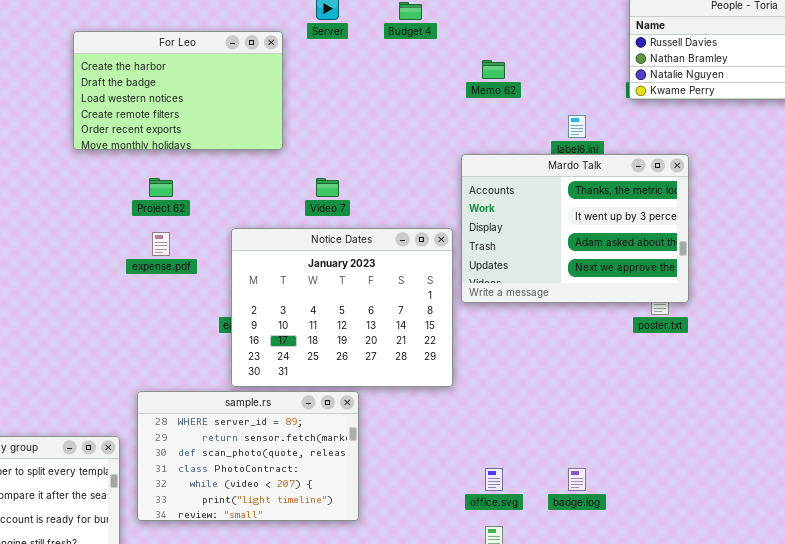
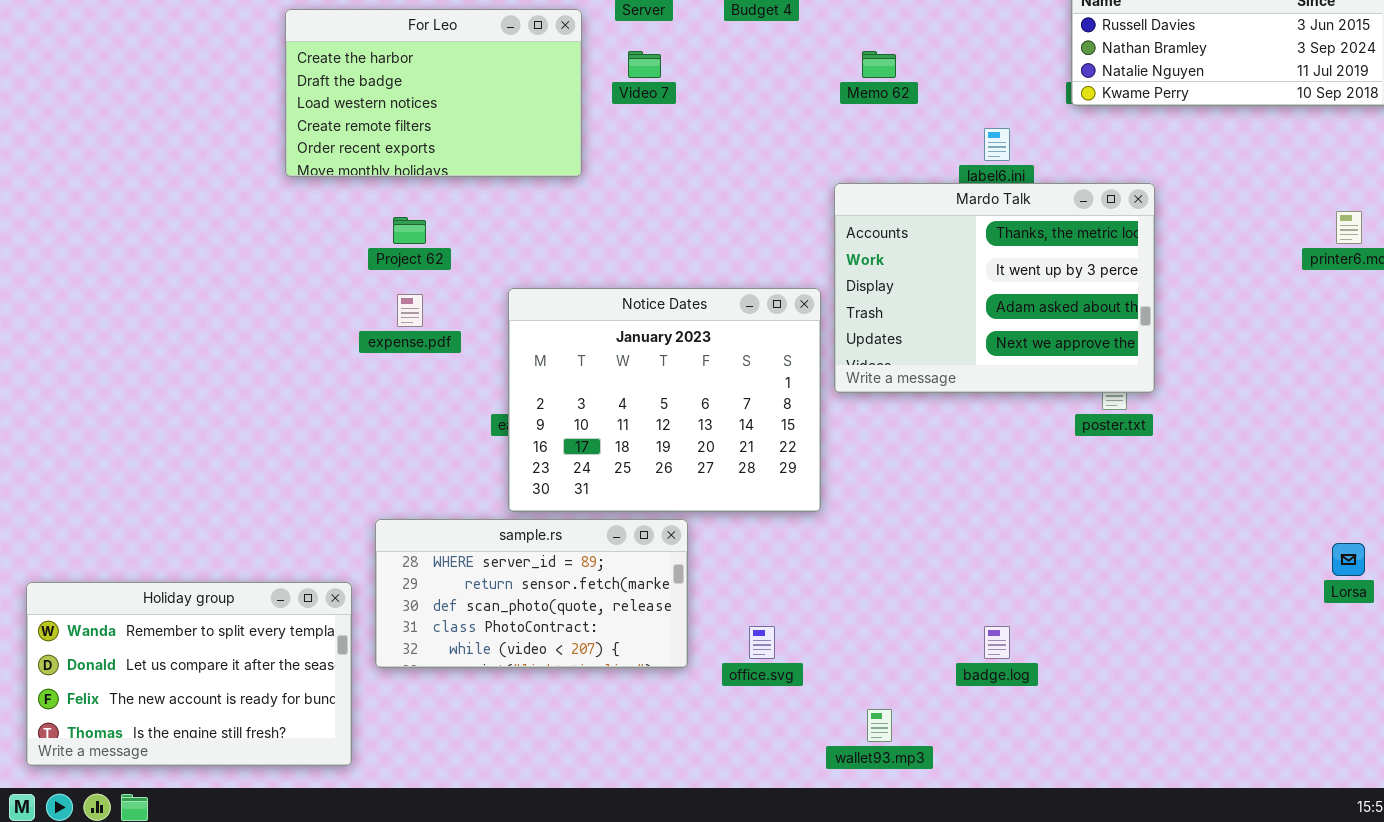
Video 7: [316,178,339,197] -> [628,51,661,78], moved
sample.rs: [137,391,359,521] -> [375,519,688,668], resized
office.svg: [485,468,503,491] -> [749,626,775,659], moved

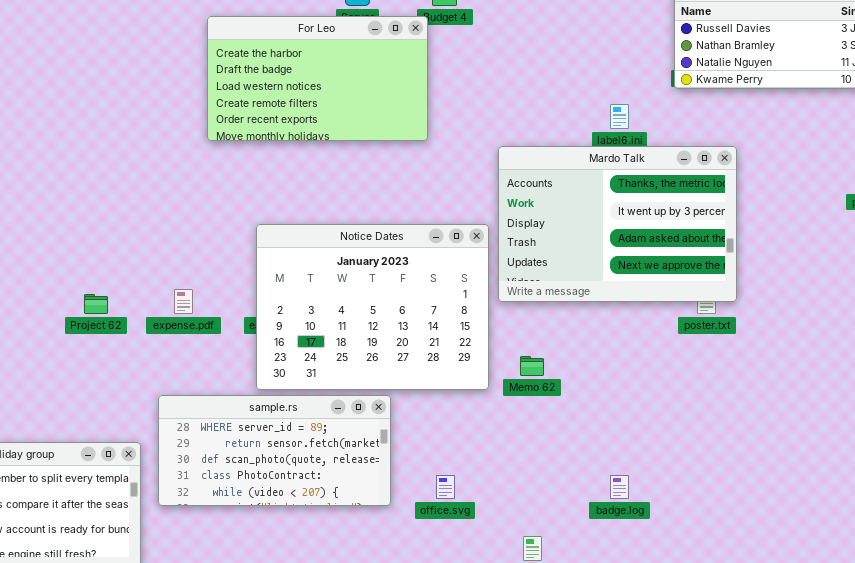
For Leo: [285,9,582,177] -> [207,16,428,141], moved
Memo 62: [862,51,896,78] -> [520,356,544,376], moved
Project 62: [393,217,426,244] -> [84,294,108,314], moved
expense.pdf: [397,294,423,327] -> [174,289,193,314], moved

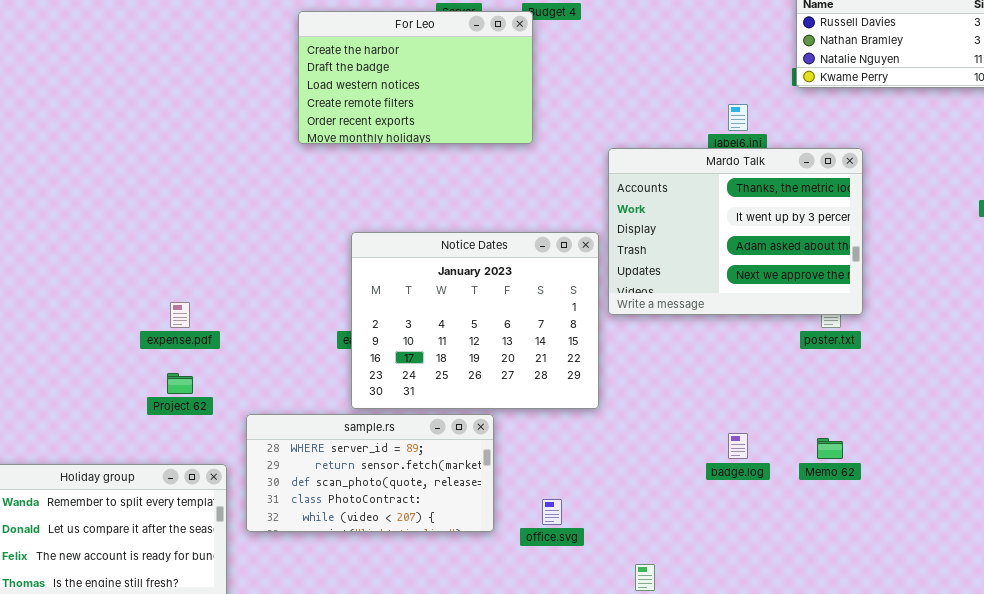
expense.pdf: [174,289,193,314] -> [170,302,190,328], moved
Project 62: [84,294,108,314] -> [167,373,193,394], moved
Memo 62: [520,356,544,376] -> [817,438,843,459], moved
badge.log: [610,475,629,499] -> [728,433,748,459], moved

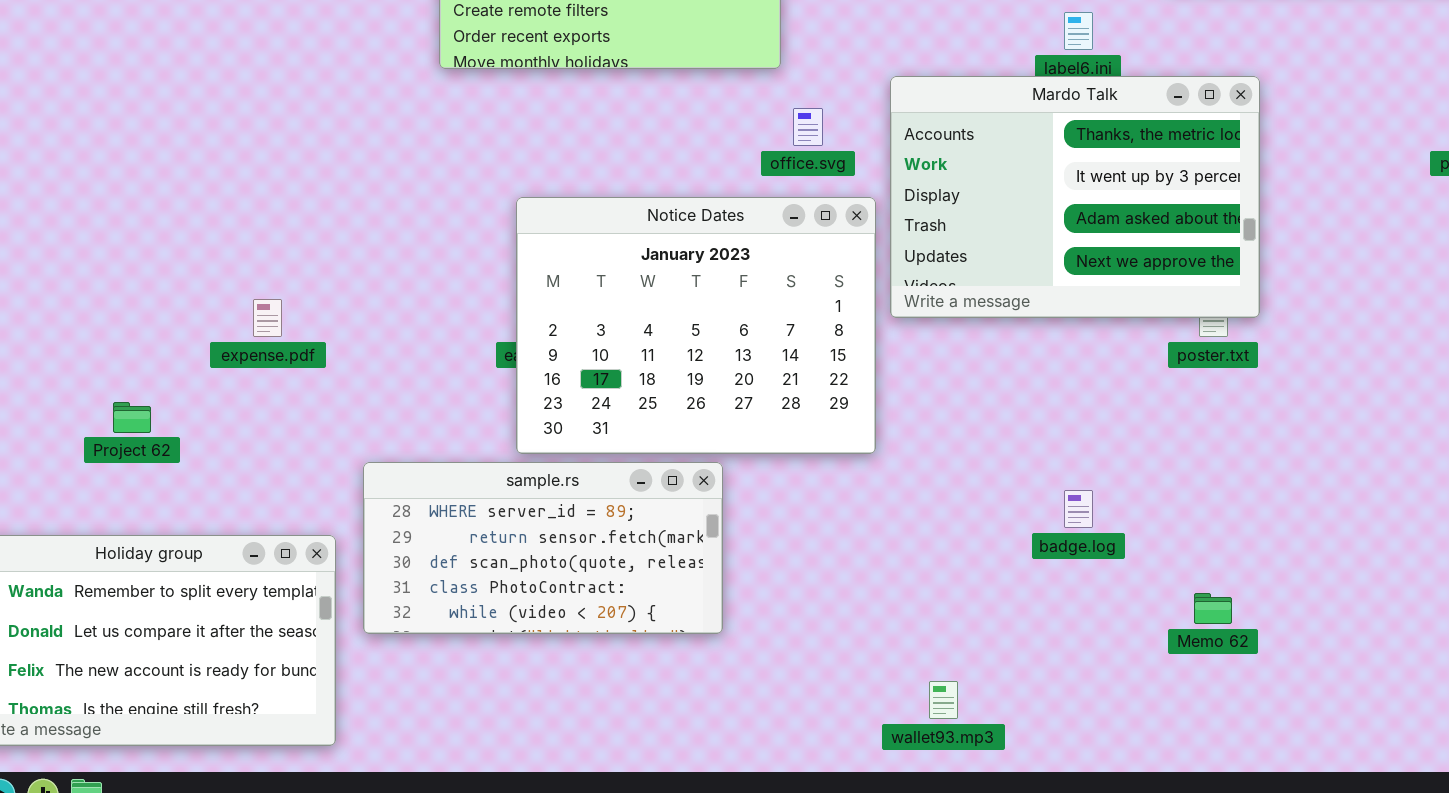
Project 62: [167,373,193,394] -> [113,402,151,433], moved
Memo 62: [817,438,843,459] -> [1194,593,1232,624], moved
office.svg: [542,499,562,525] -> [793,108,823,146], moved

